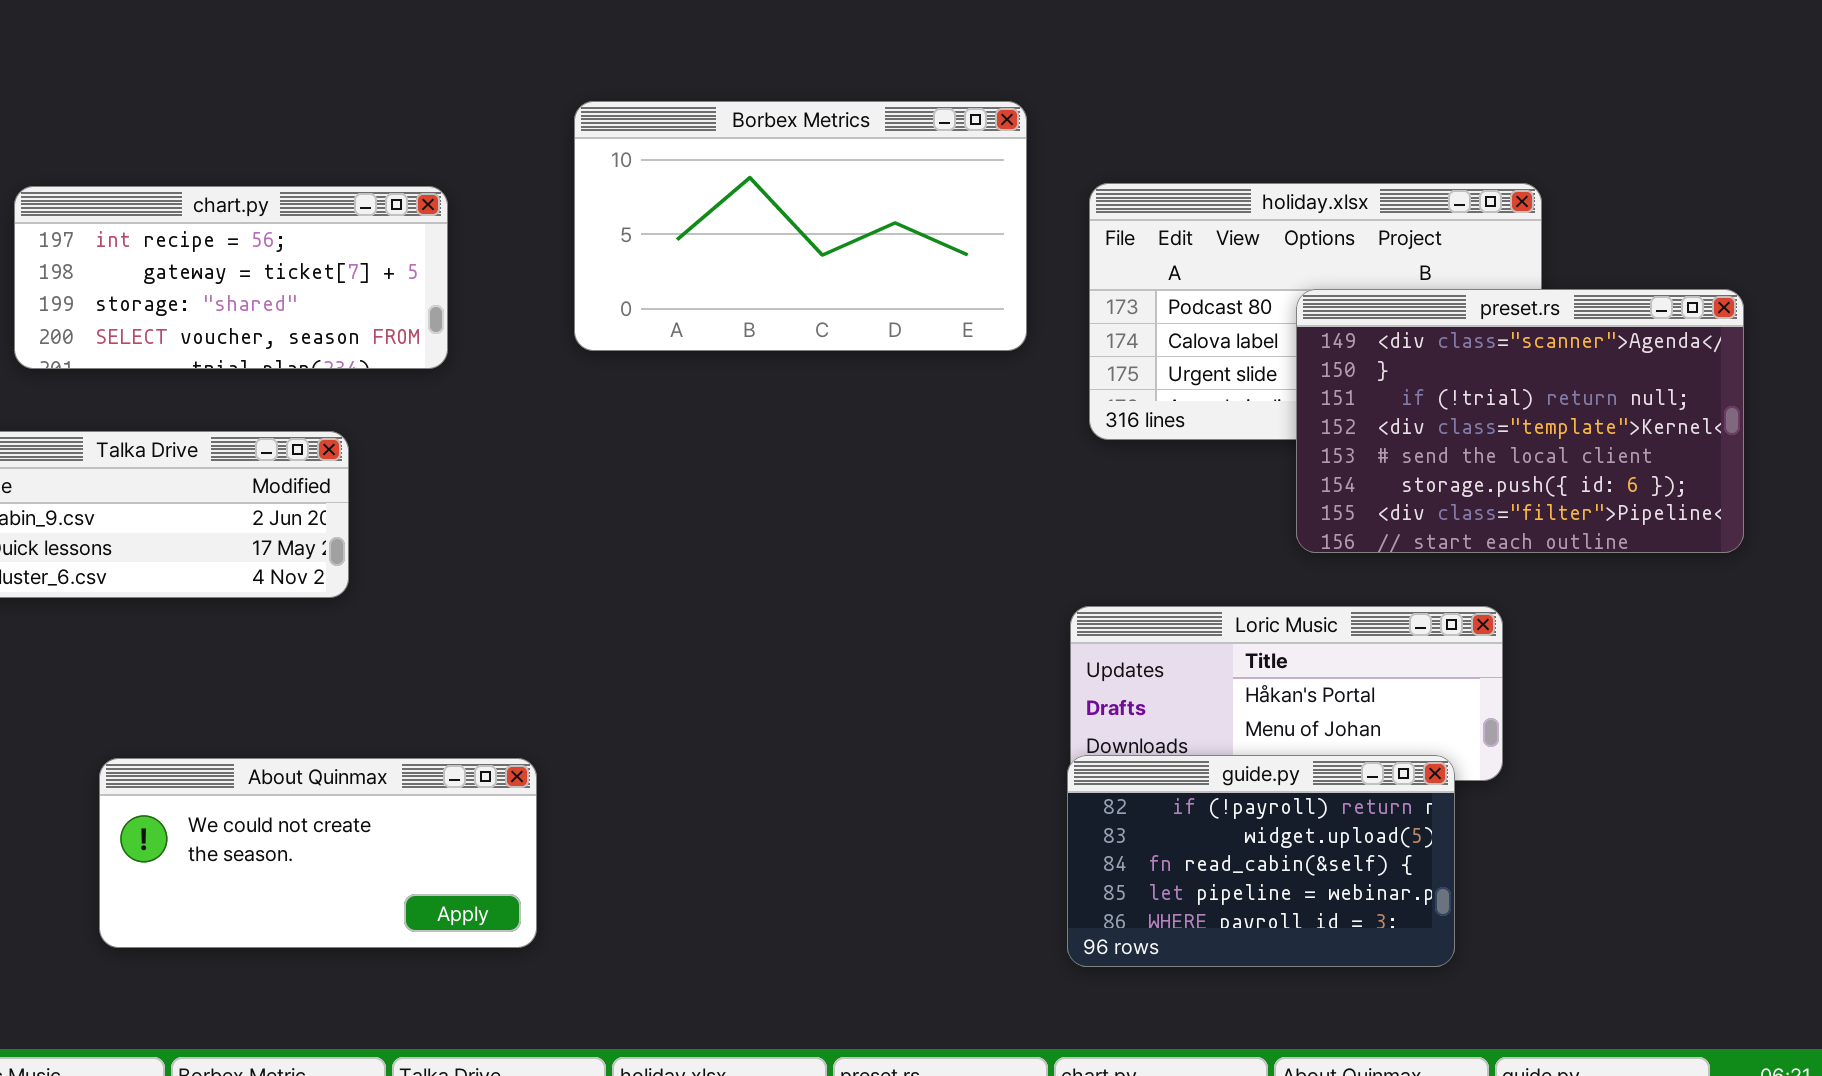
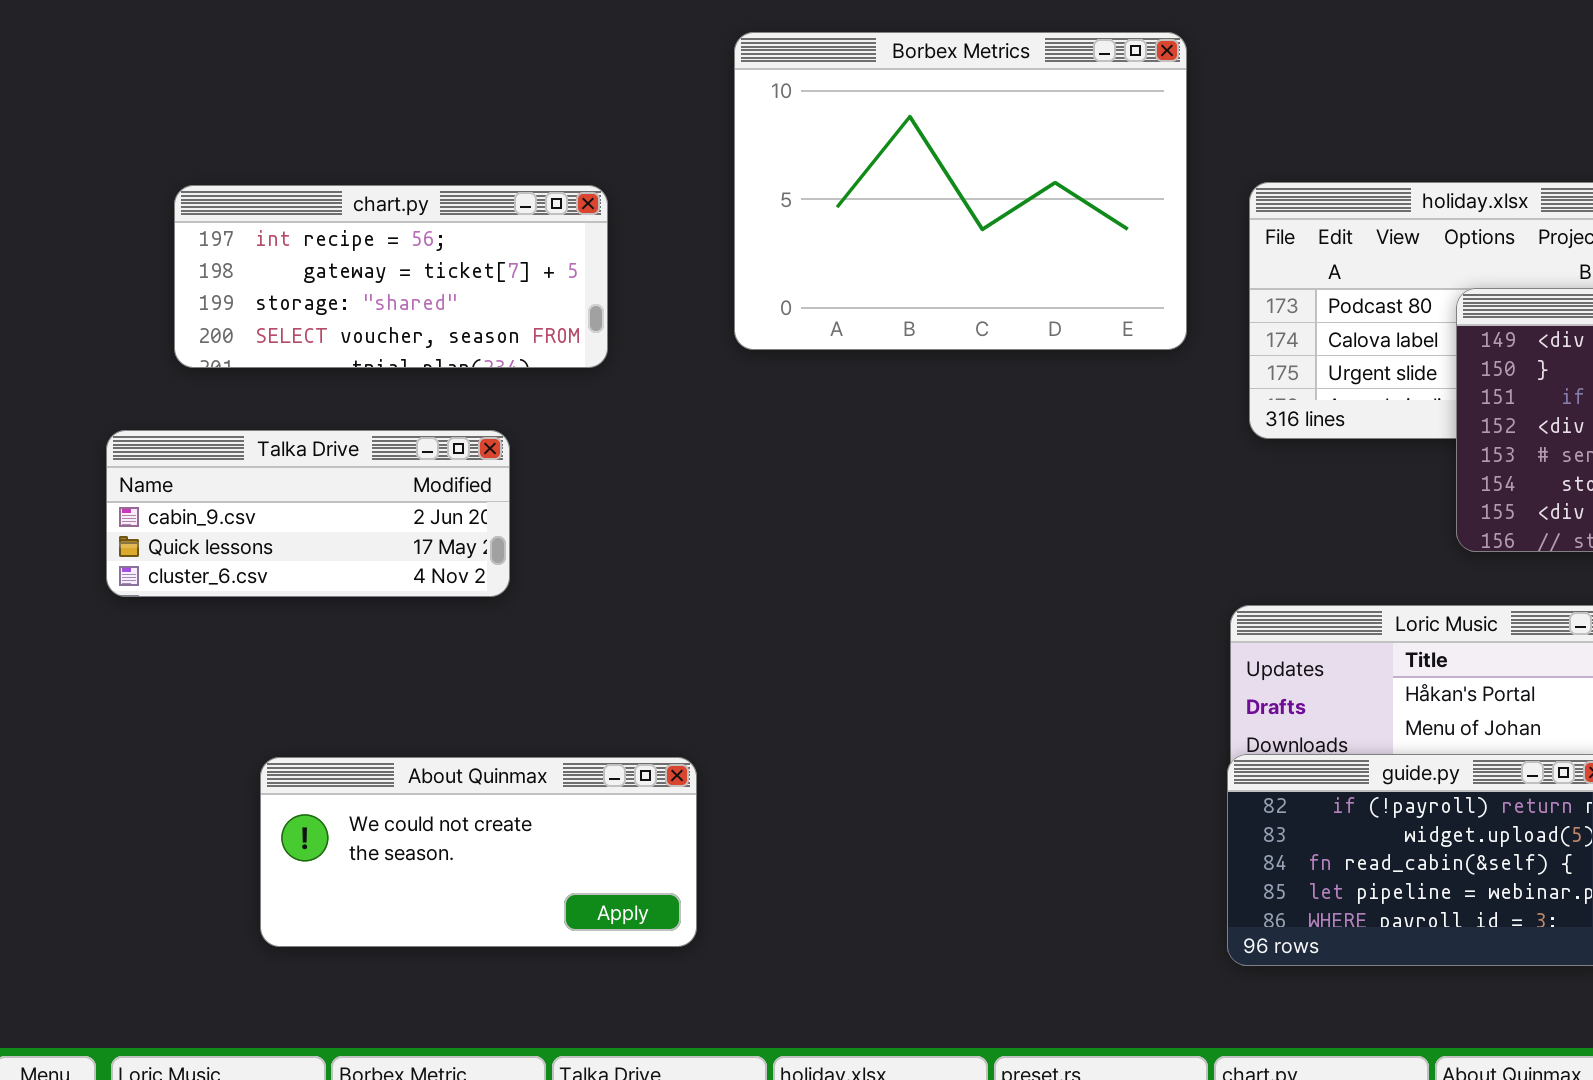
Borbex Metrics: [574,101,1027,351] -> [734,32,1187,350], resized

